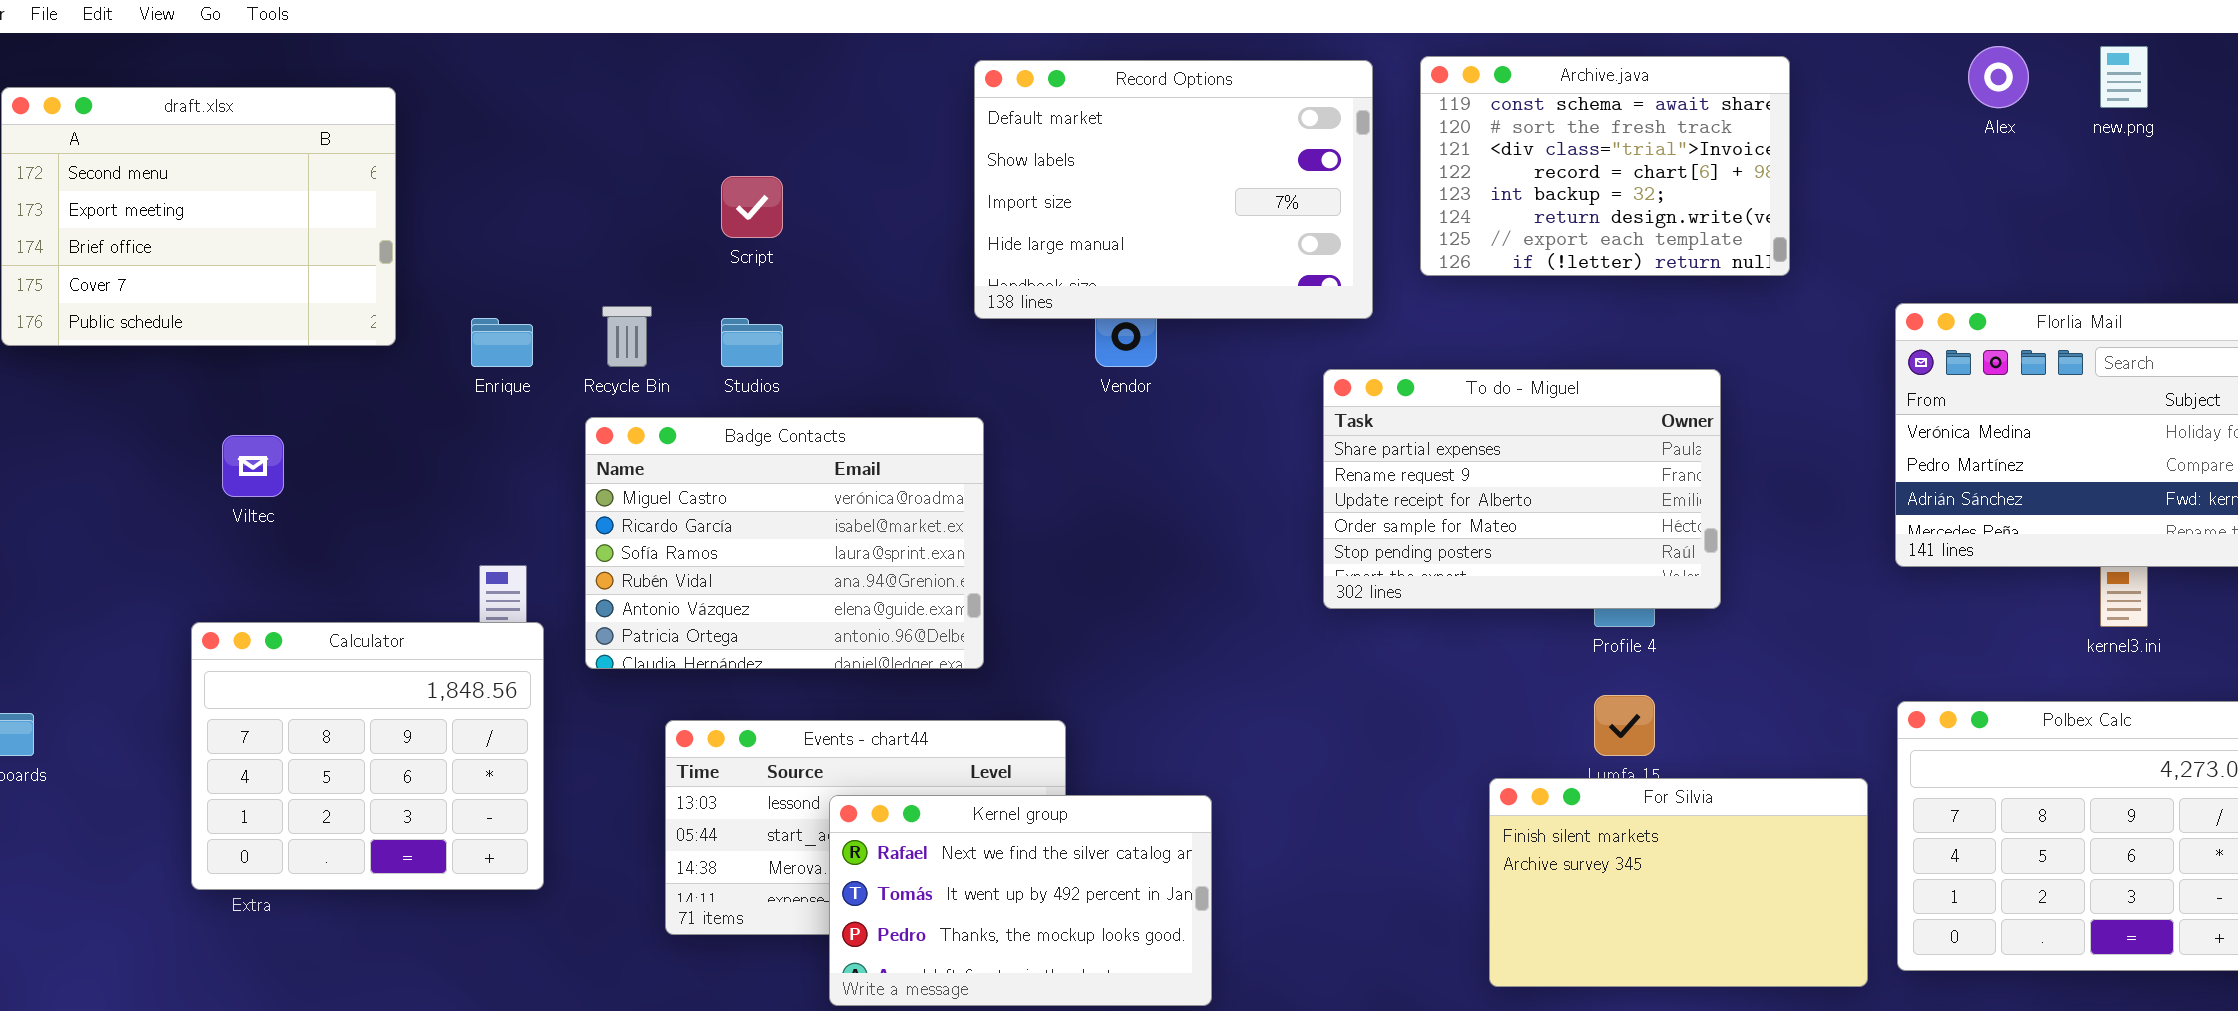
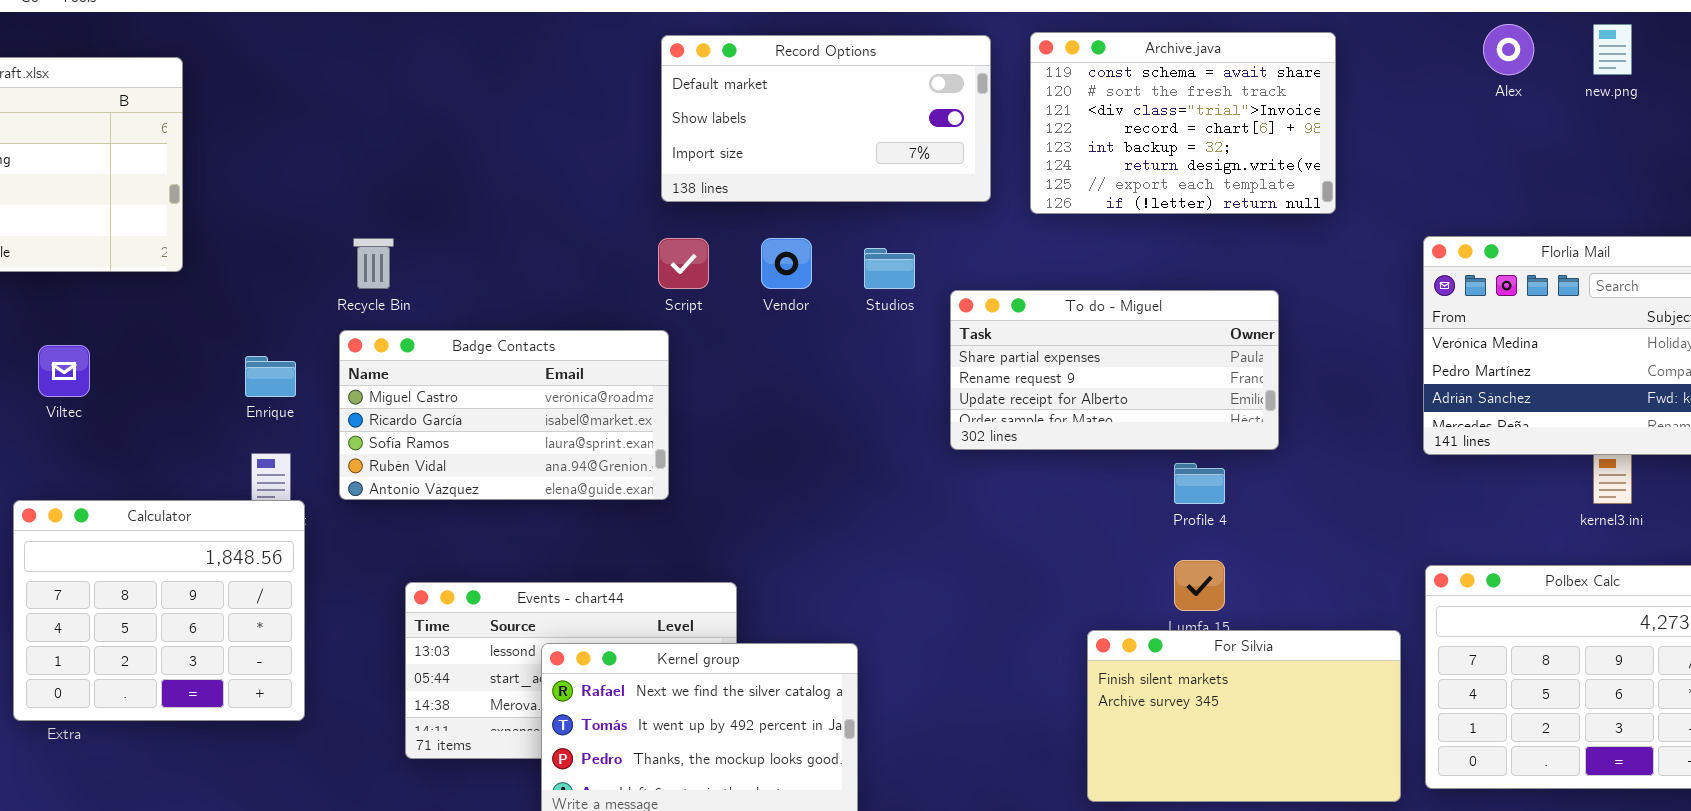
Record Options: [974,60,1373,319] -> [661,35,991,202], resized
Script: [721,176,783,238] -> [658,238,709,289], moved
Enrique: [471,318,533,367] -> [245,356,296,397], moved
Studios: [721,318,783,367] -> [864,248,915,289], moved
To do - Miguel: [1323,369,1721,609] -> [950,290,1279,450], resized
Badge Contacts: [585,417,984,669] -> [339,330,669,500], resized

